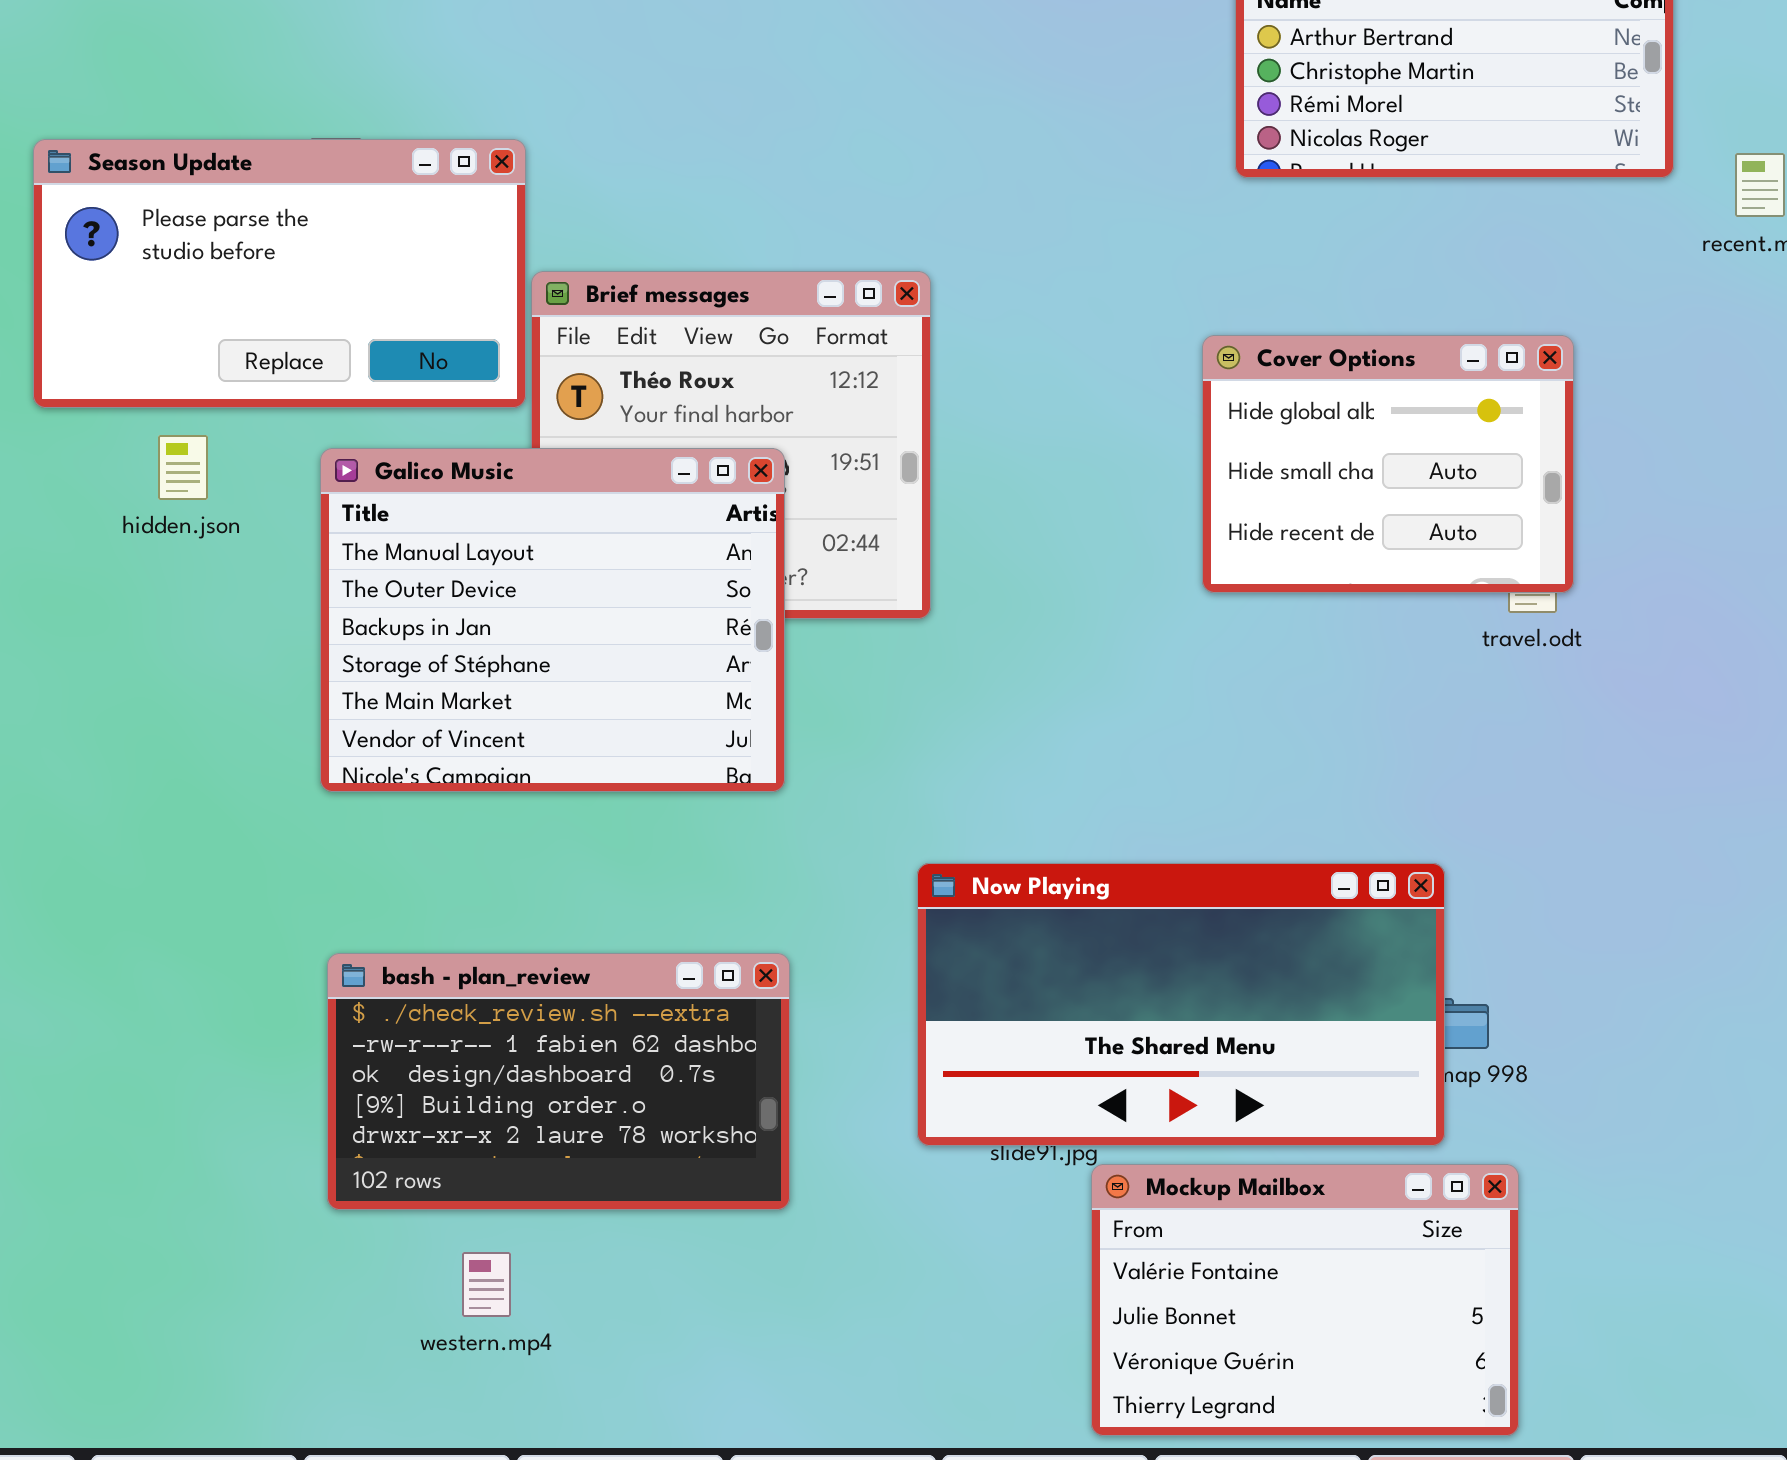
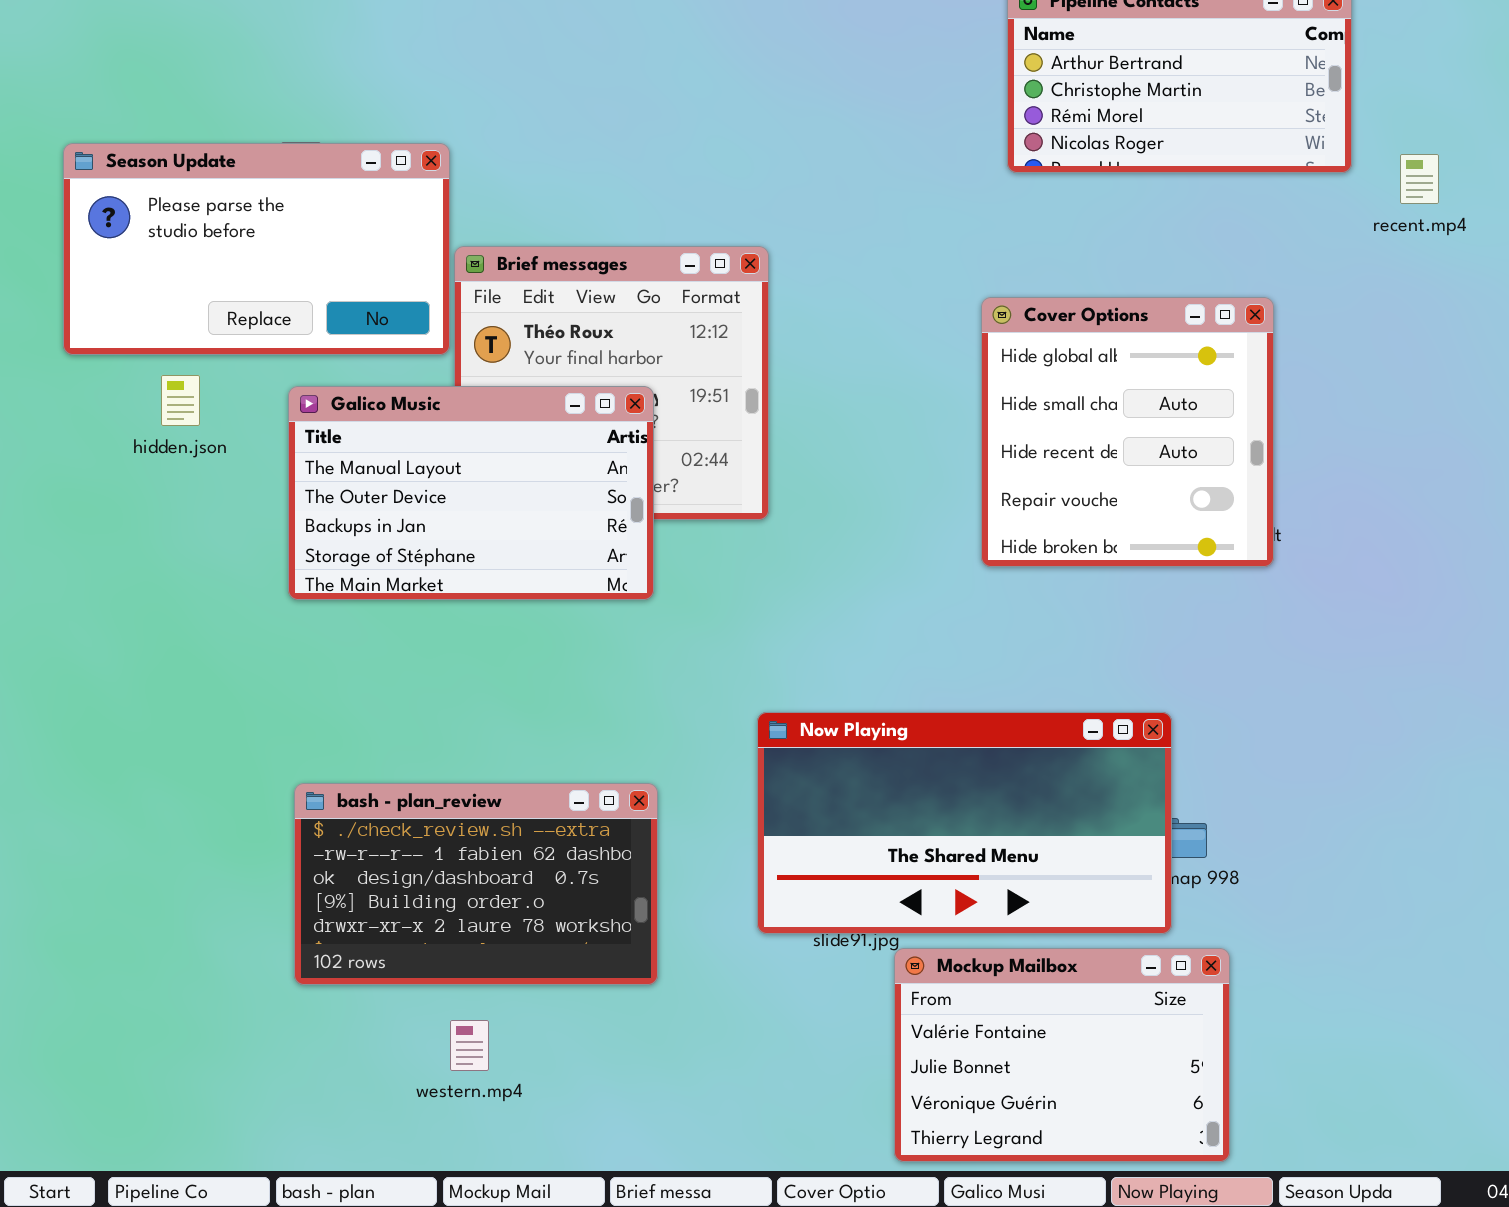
Cover Options: [1202,335,1574,593] -> [981,297,1274,567], resized
Galico Music: [320,448,785,792] -> [288,386,654,600], resized
western.mp4: [462,1252,511,1317] -> [450,1020,489,1071], moved

